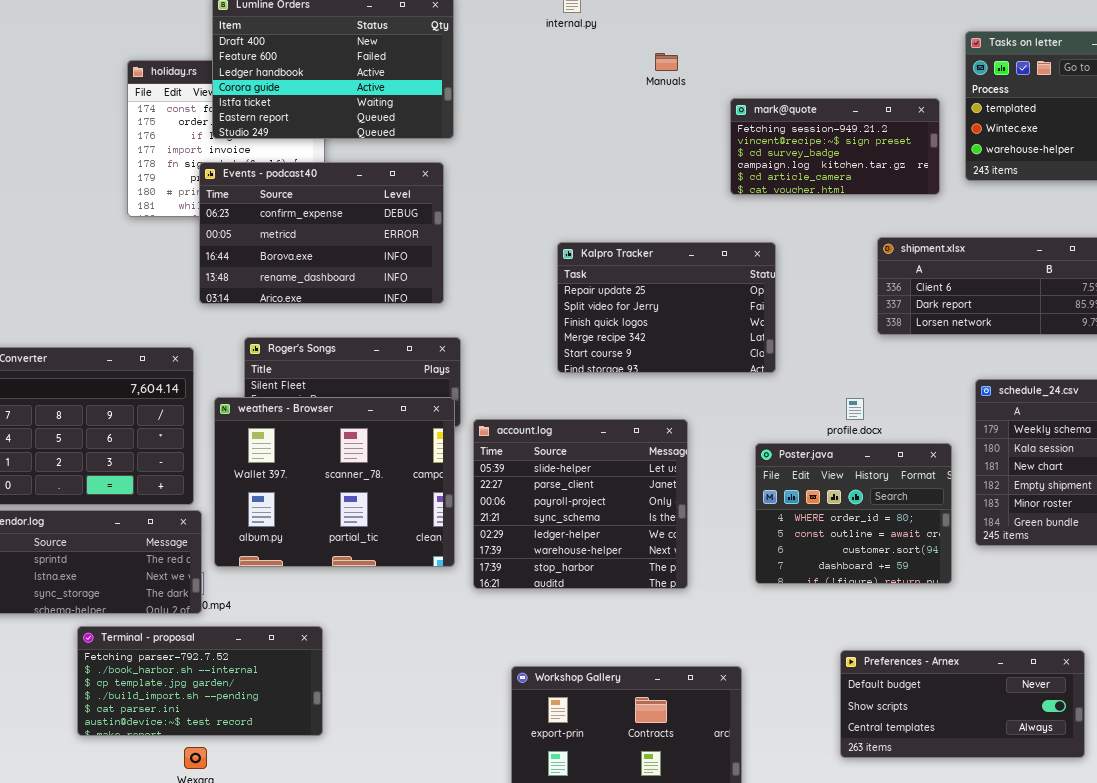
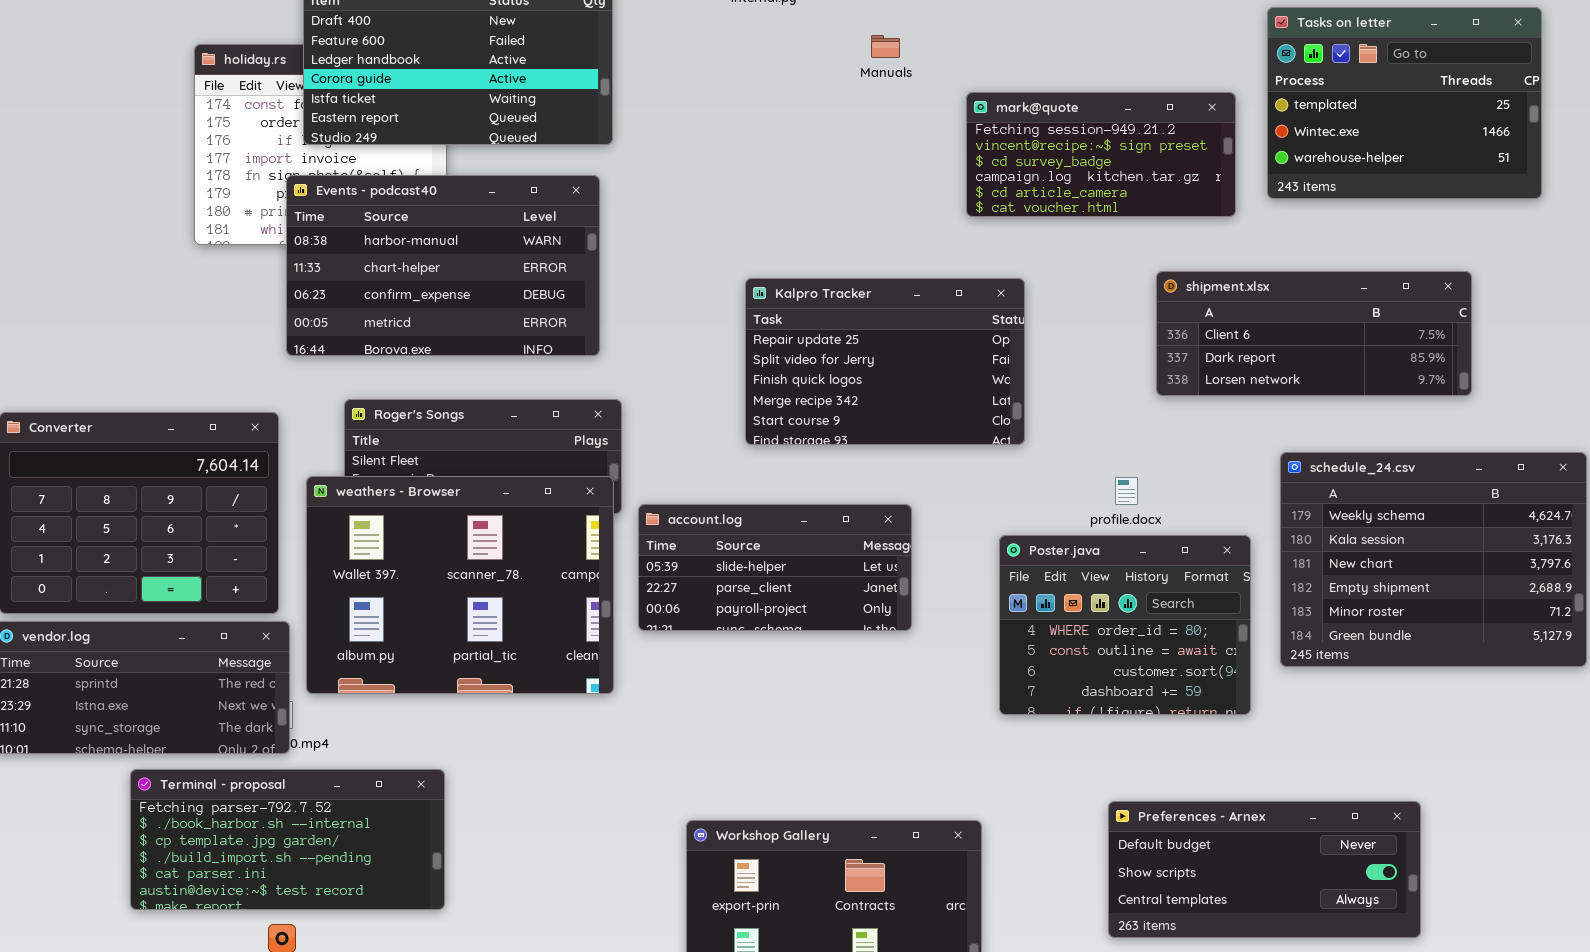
Events - podcast40: [199,162,444,304] -> [286,175,600,356], scrolled up 2 rows
account.log: [473,419,688,589] -> [638,504,912,631], resized

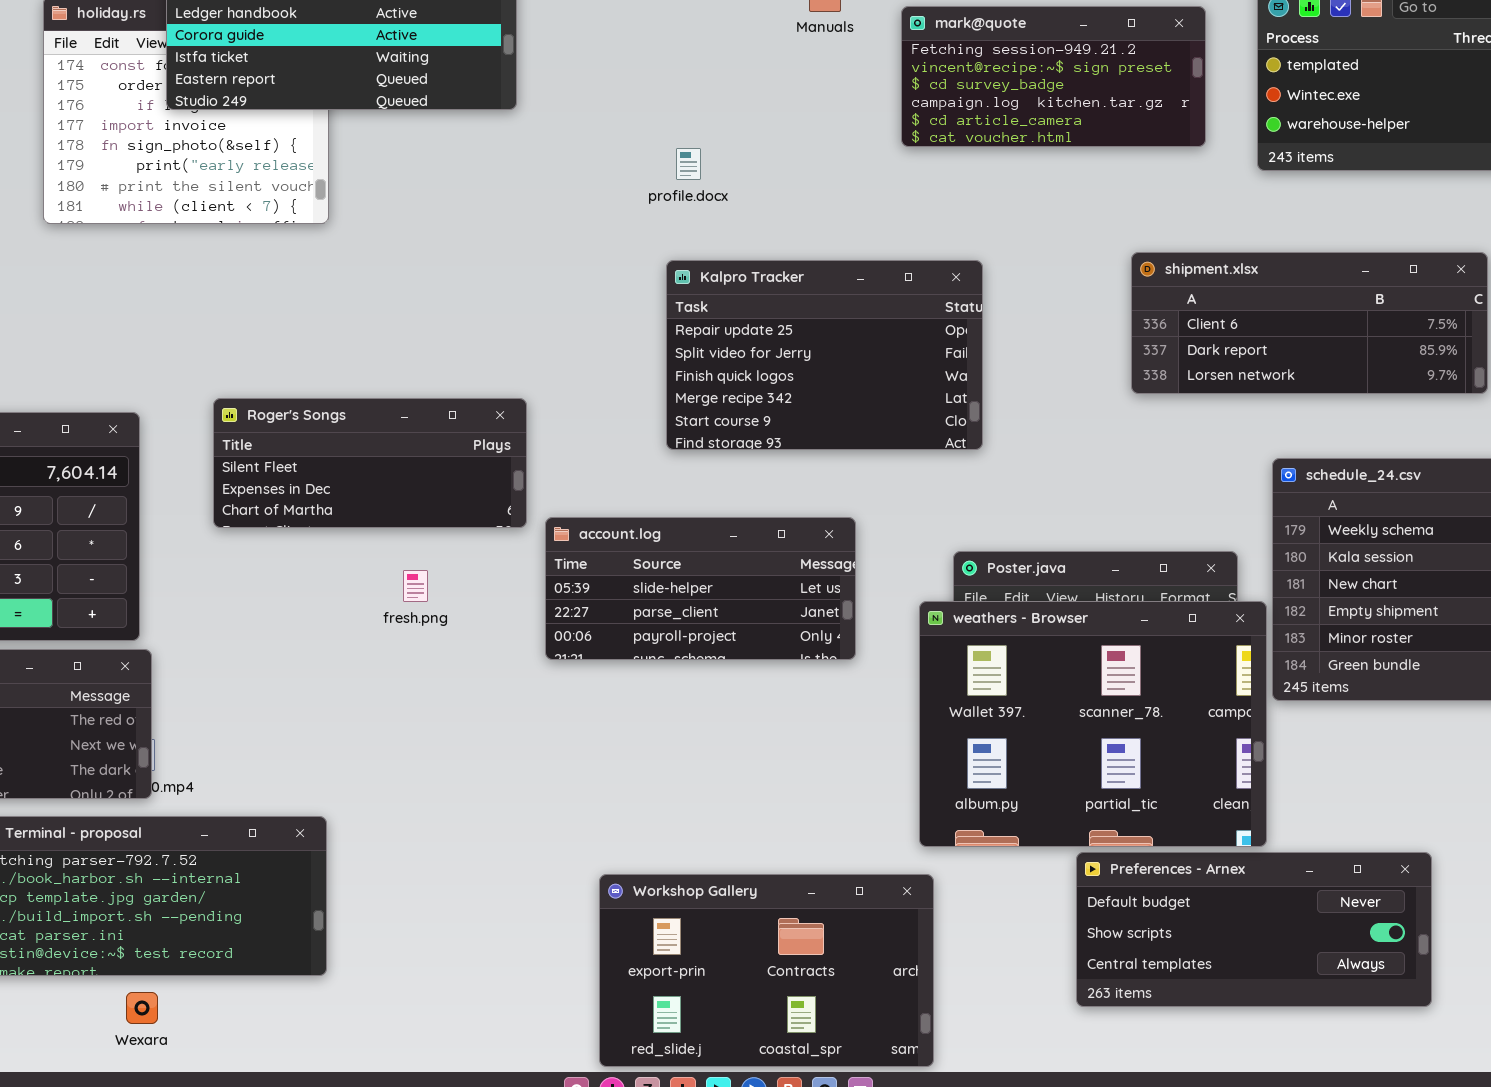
mark@quote: [966,92,1236,217] -> [901,6,1206,147], moved
Events - podcast40: [286,175,600,356] -> none, closed
weathers - Browser: [306,476,614,694] -> [919,601,1267,847], moved
profile.docx: [1115,477,1138,505] -> [676,148,701,180], moved

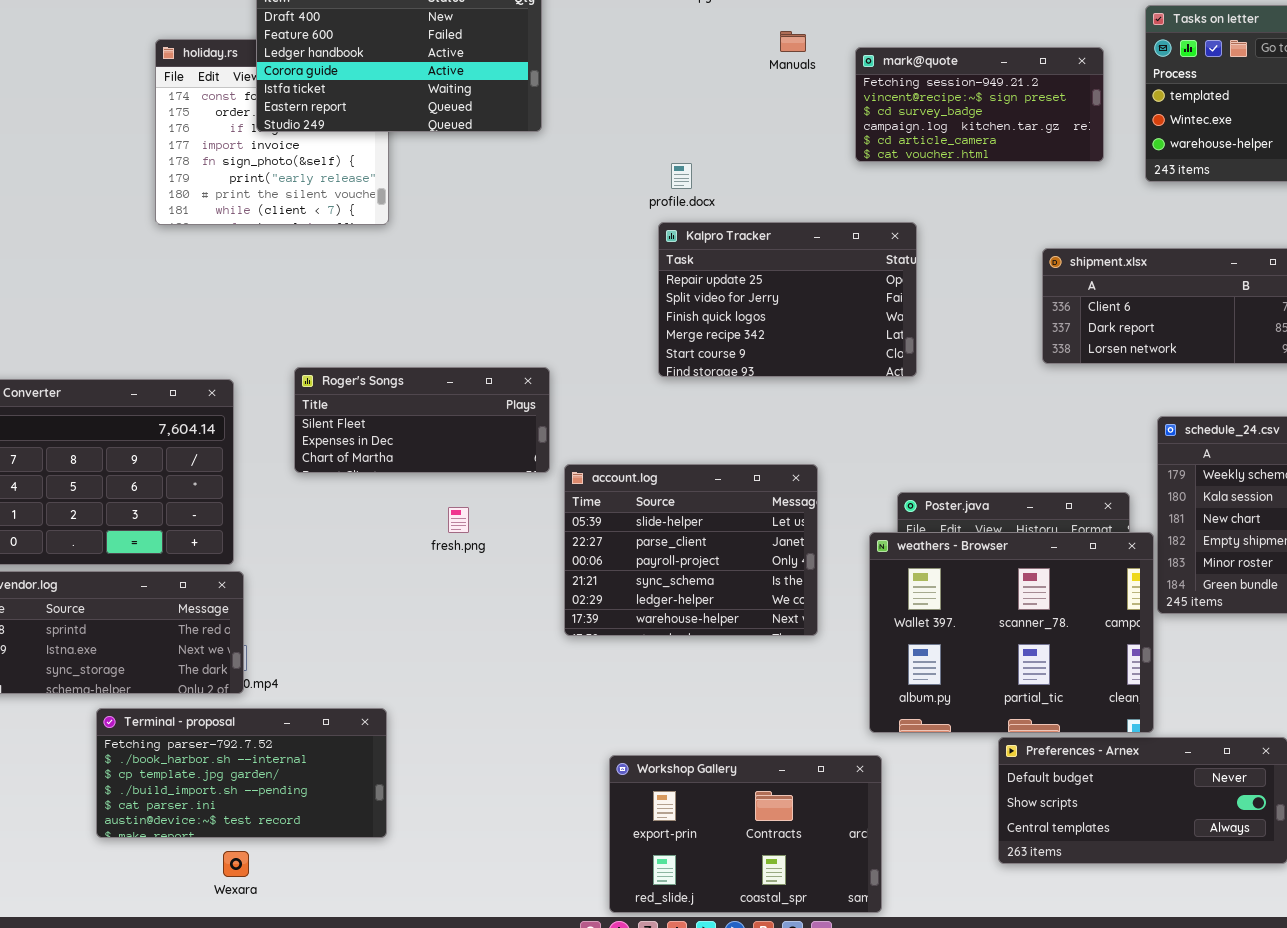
Kalpro Tracker: [666,260,983,450] -> [658,222,917,377], moved
account.log: [545,517,856,660] -> [564,464,818,636], resized

